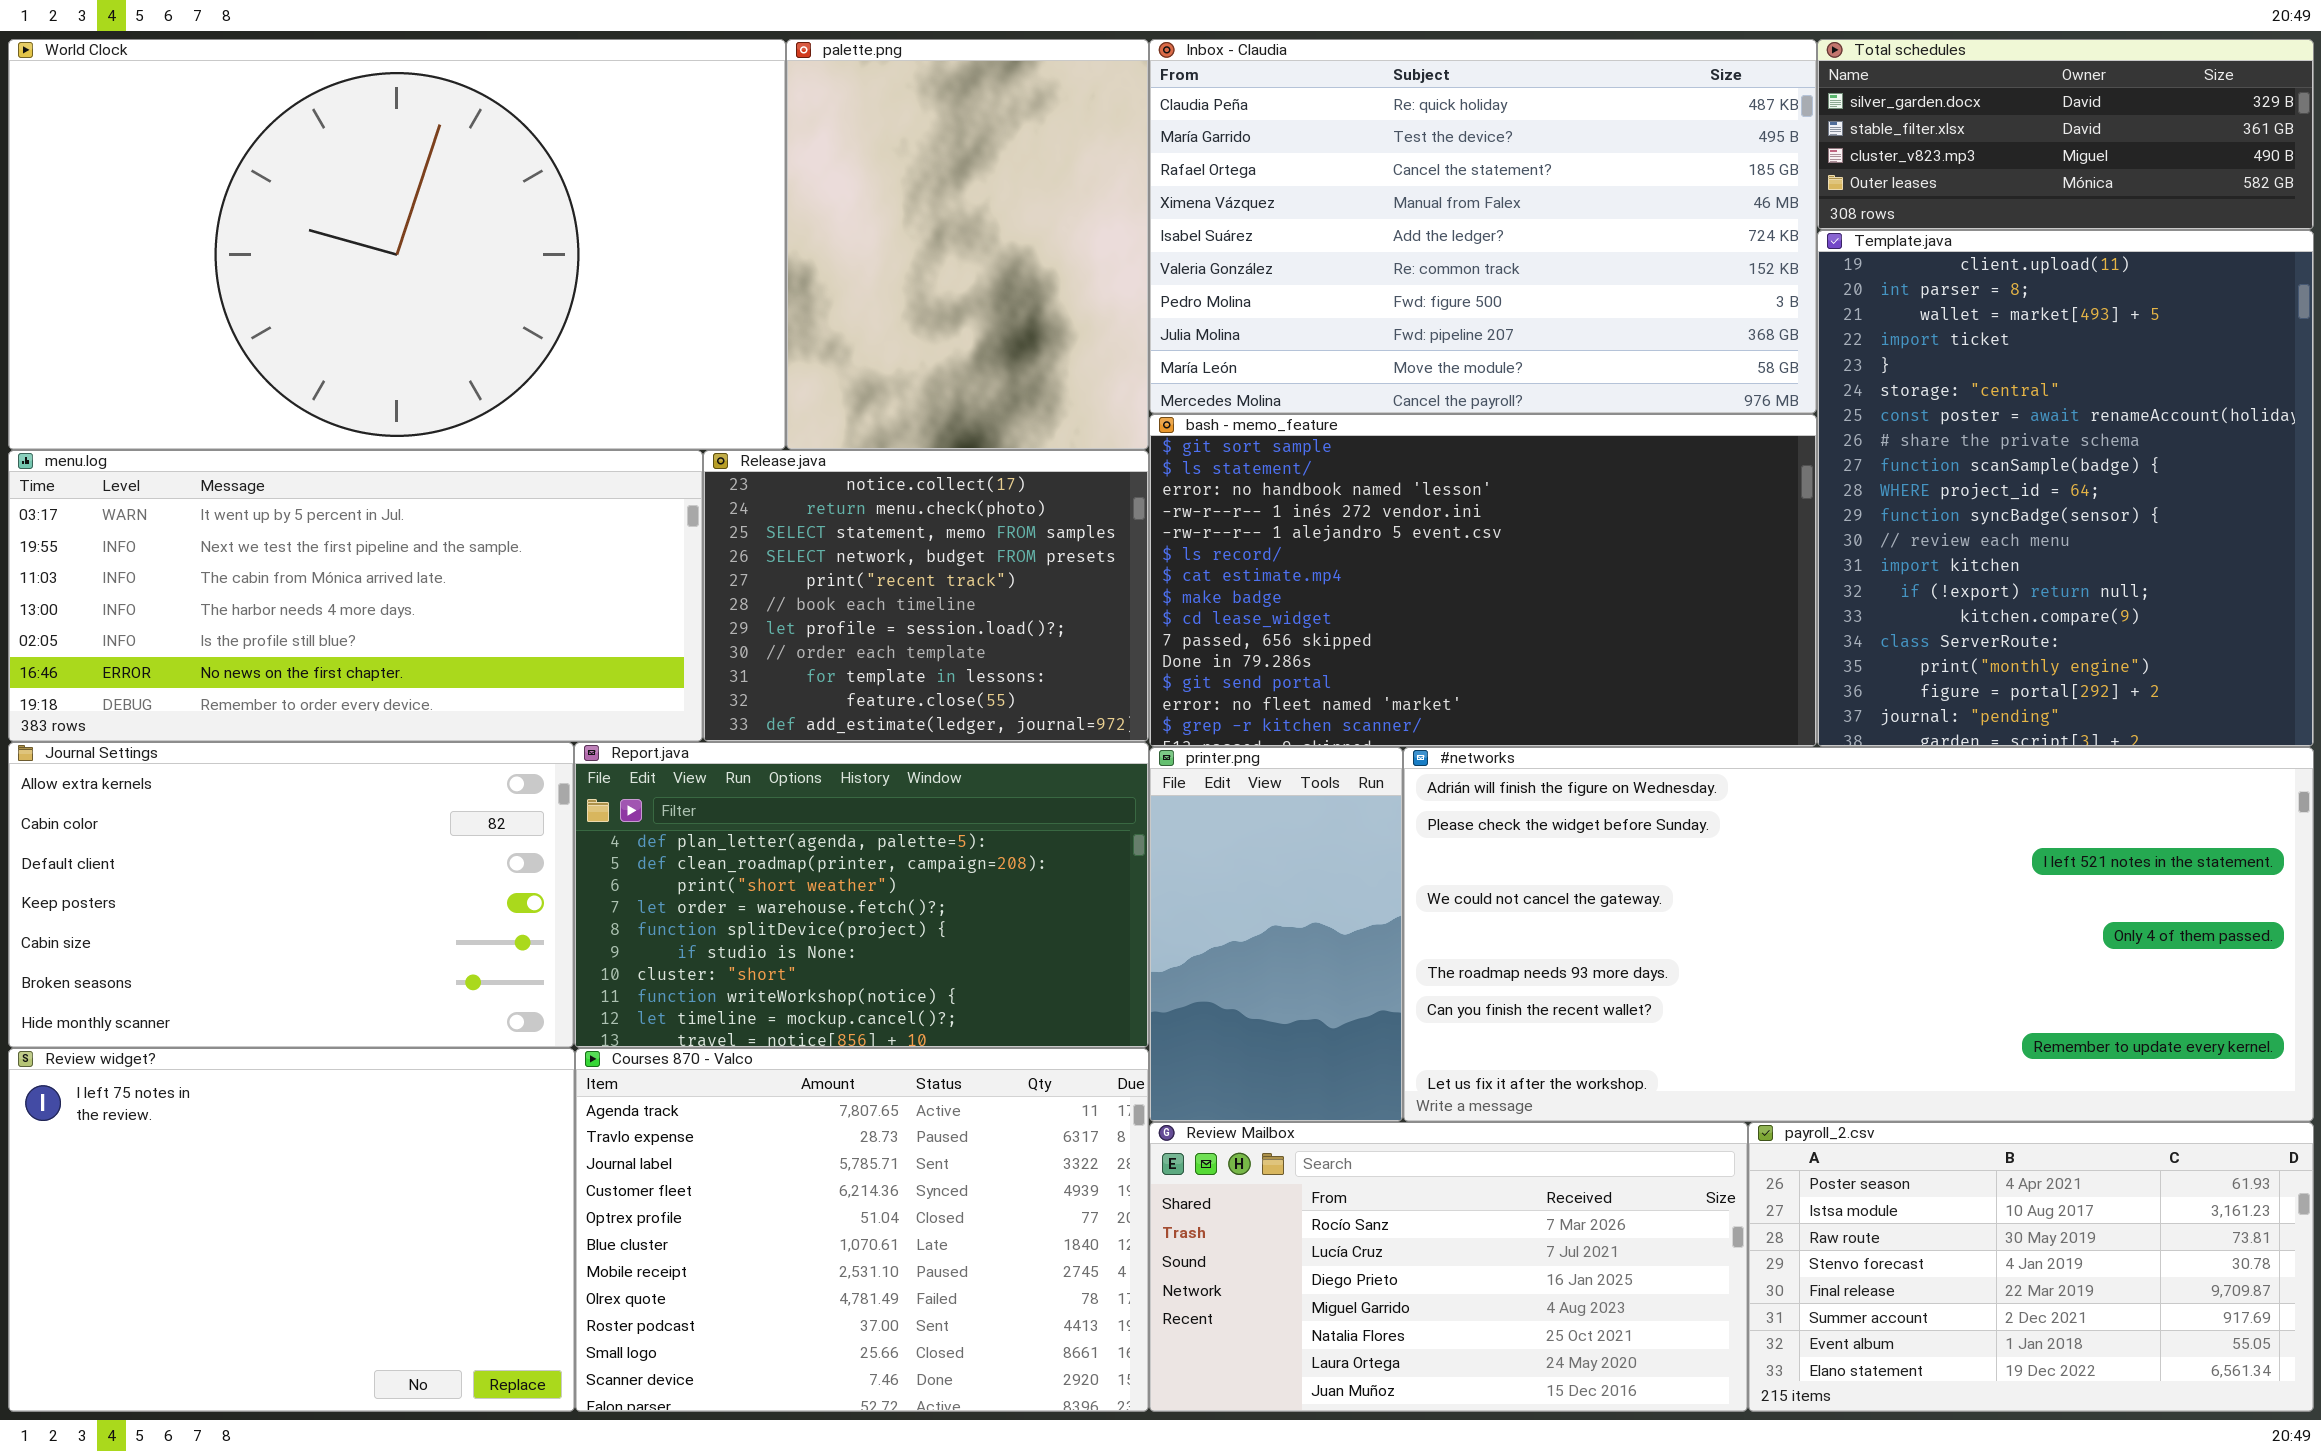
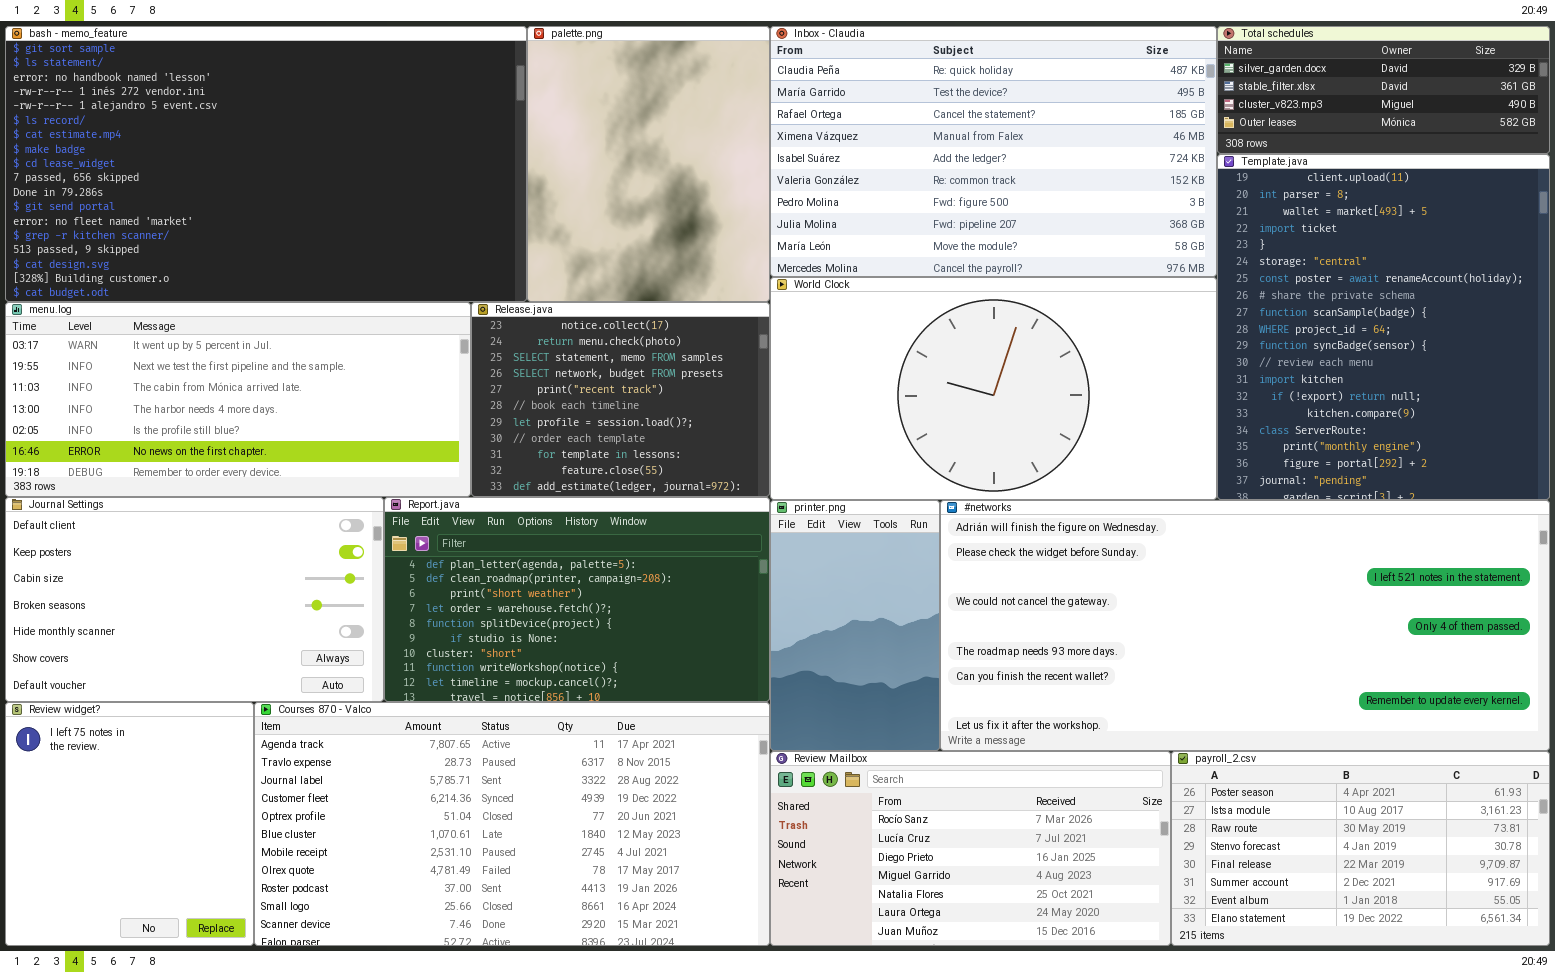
World Clock: [8,39,786,450] -> [770,277,1217,500], moved, resized
bash - memo_feature: [1149,414,1817,747] -> [5,26,527,302], moved, resized
Journal Settings: [8,742,574,1048] -> [5,497,384,702], scrolled down 2 rows
Review widget?: [8,1048,575,1412] -> [5,702,254,946], resized
Courses 870 - Valco: [575,1048,1149,1412] -> [254,702,770,946], resized

